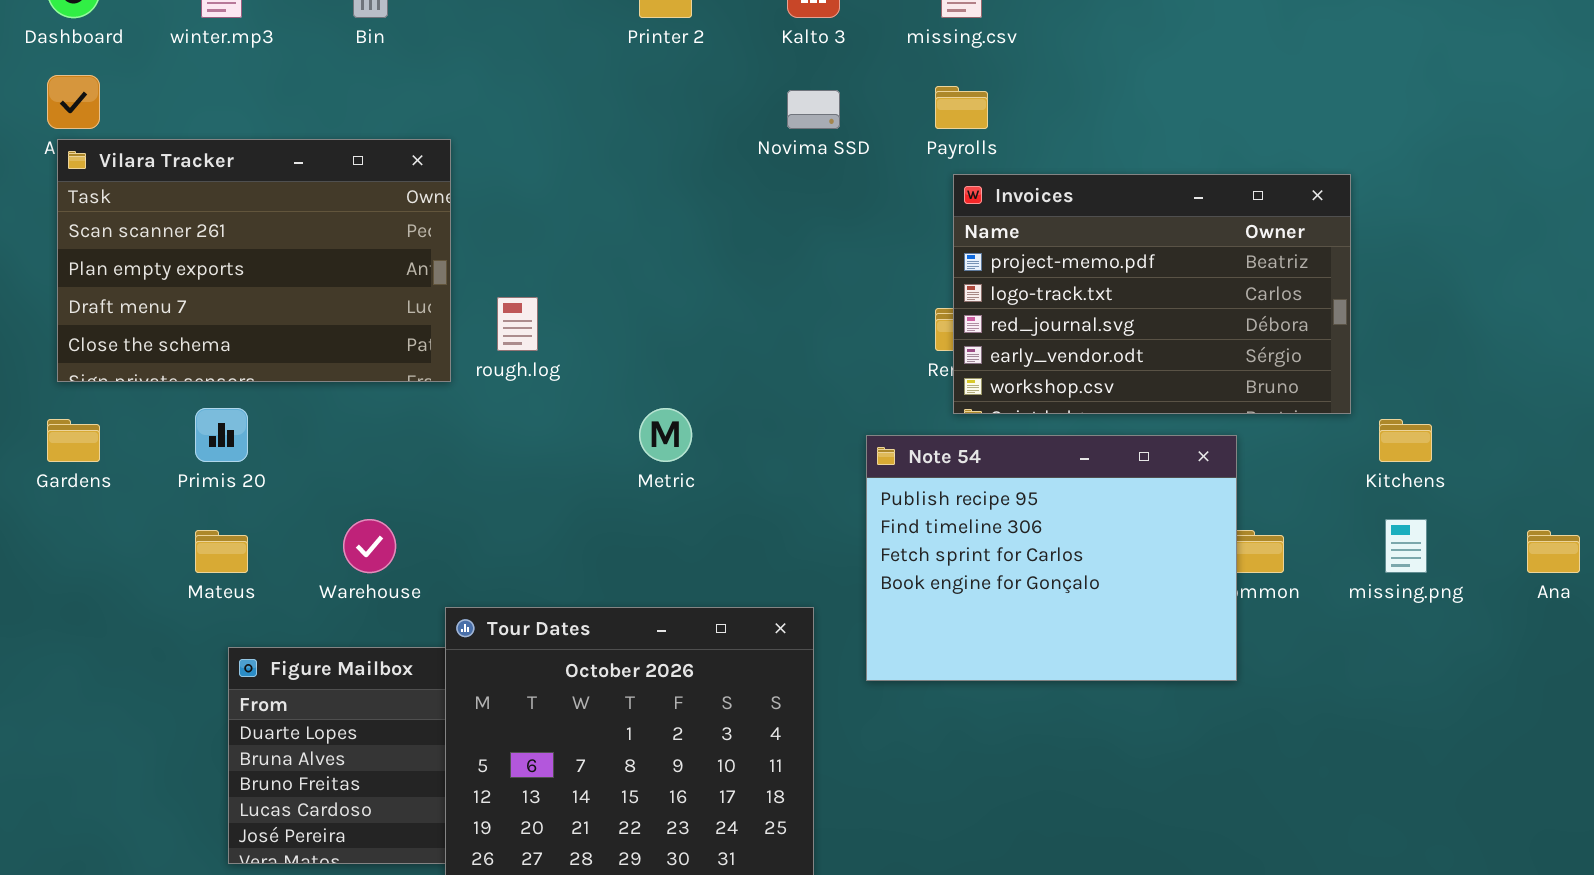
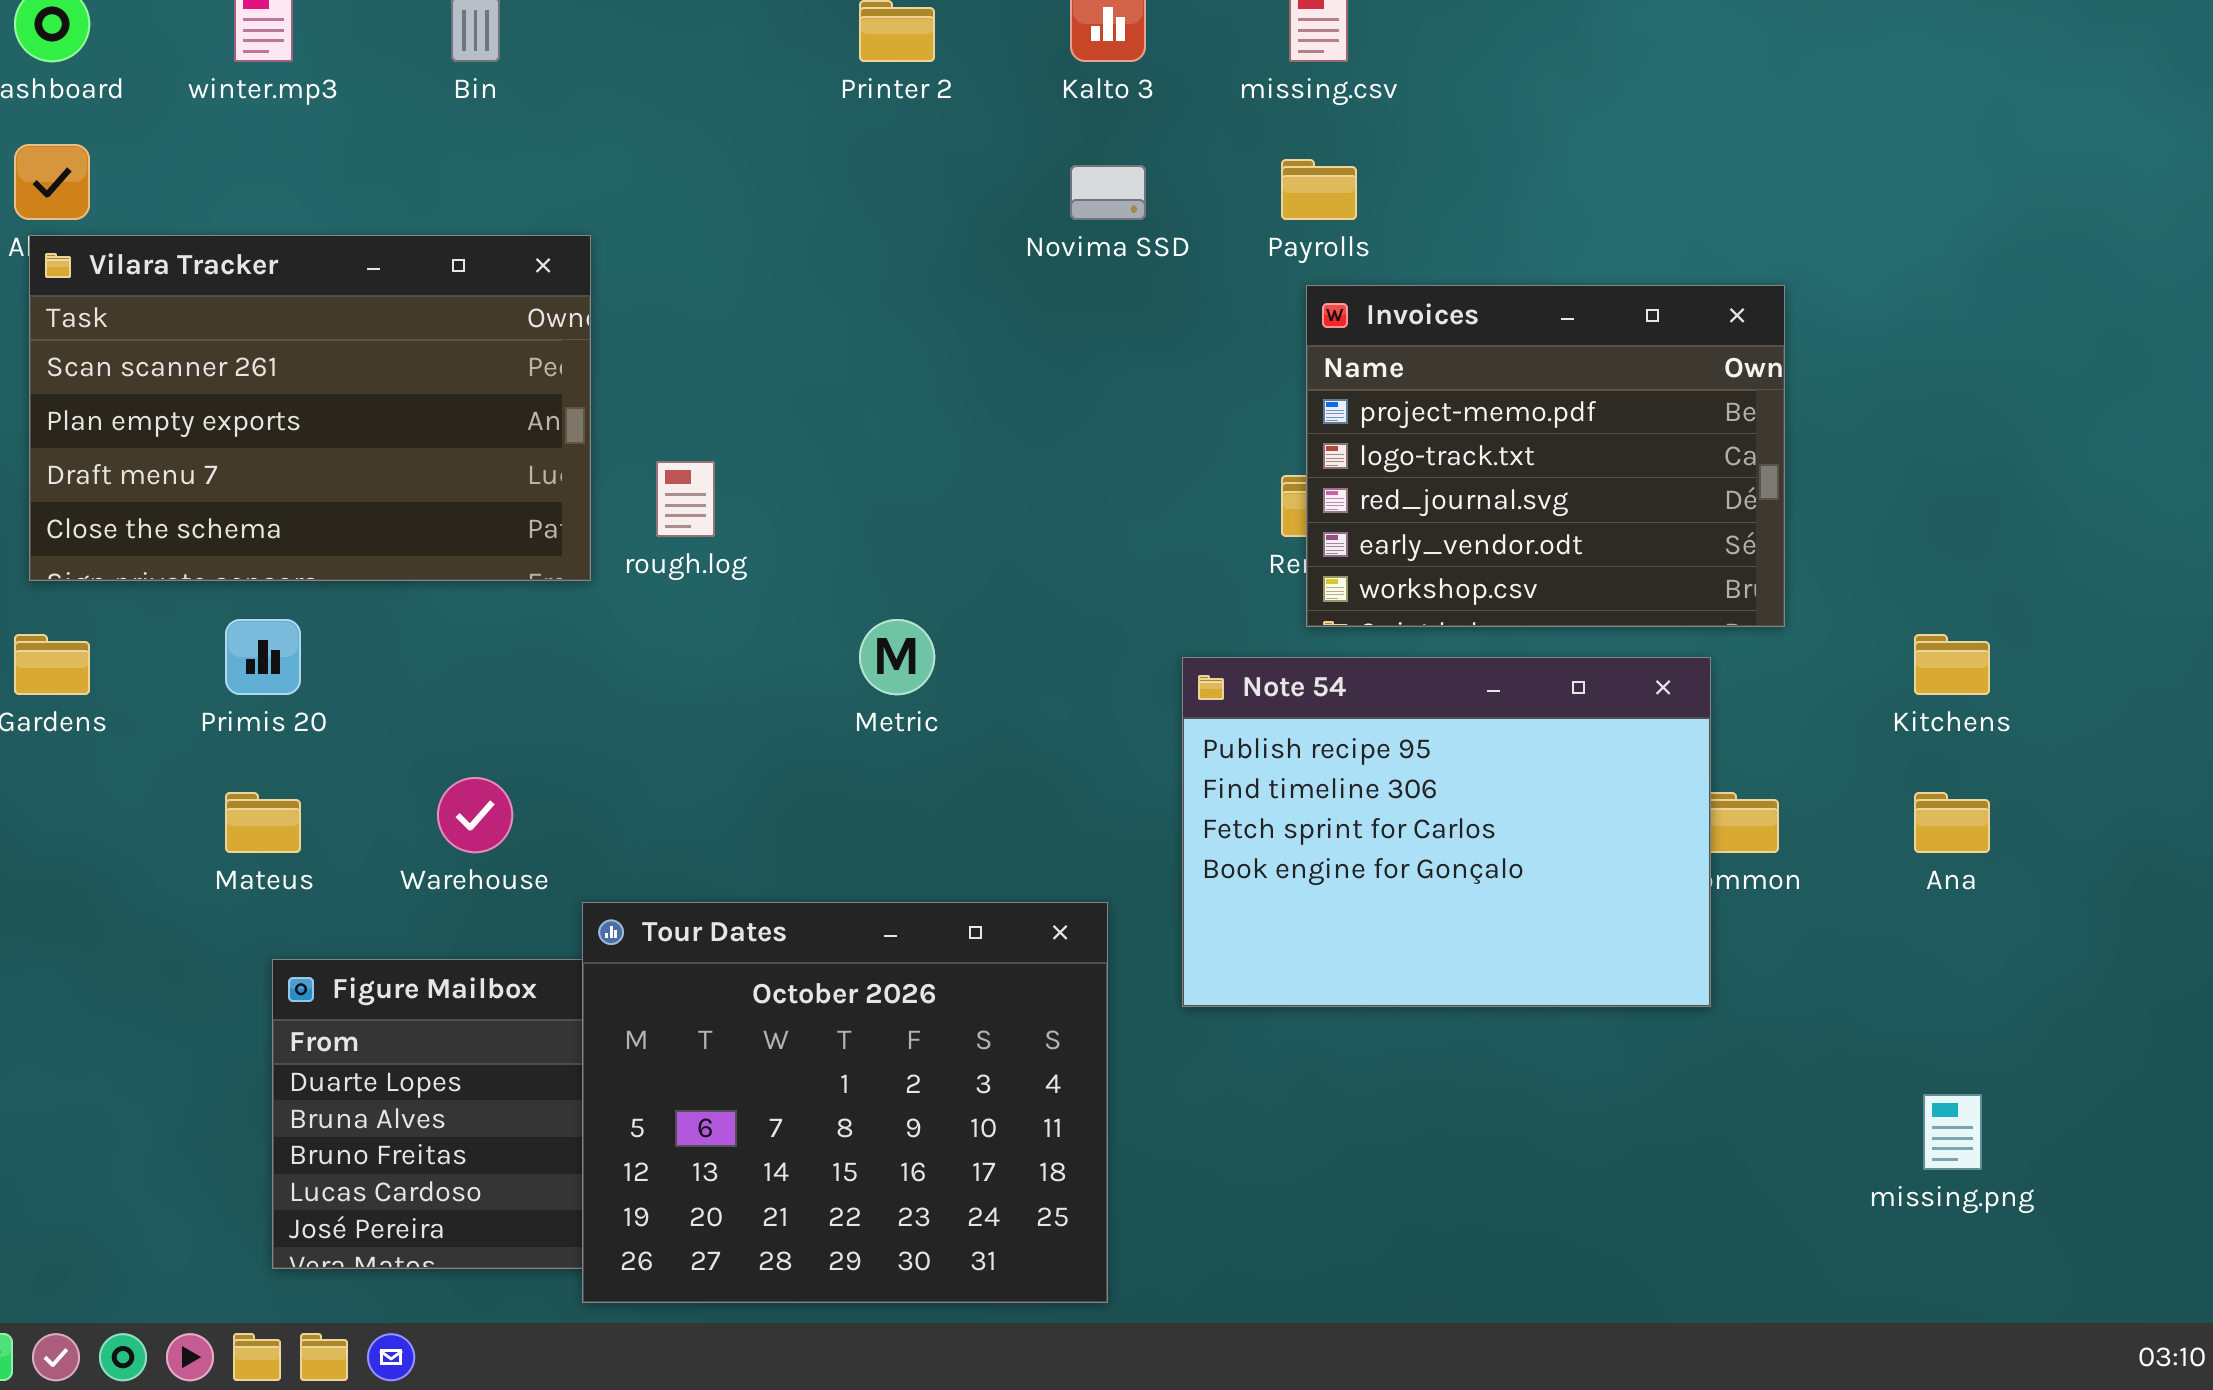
Invoices: [953,174,1351,414] -> [1306,285,1785,627], resized
missing.png: [1385,519,1427,573] -> [1923,1094,1982,1170], moved
Ana: [1527,530,1580,573] -> [1914,792,1990,853], moved

